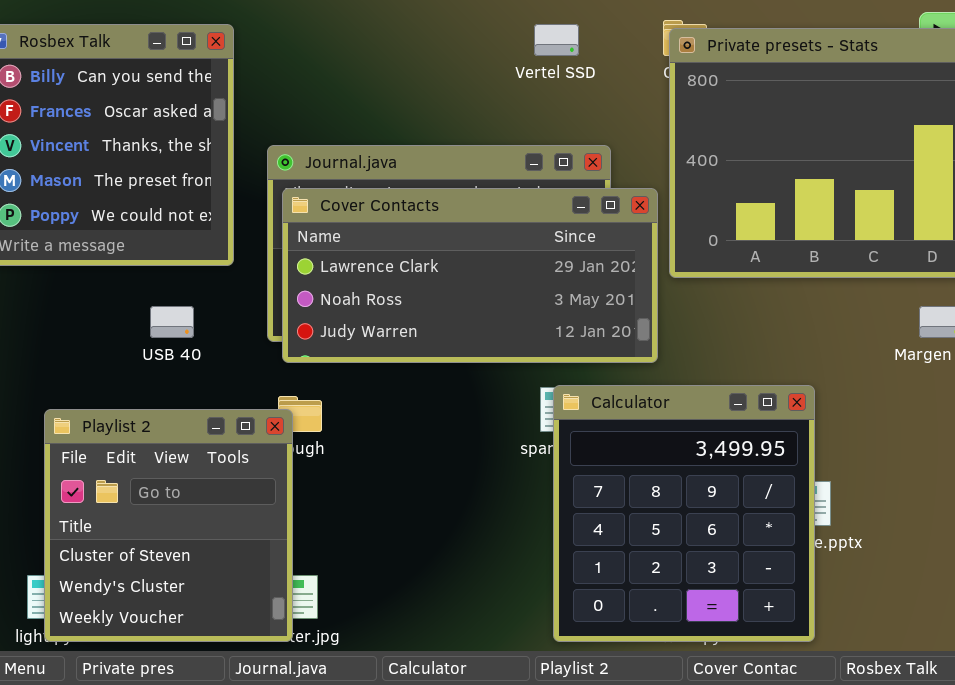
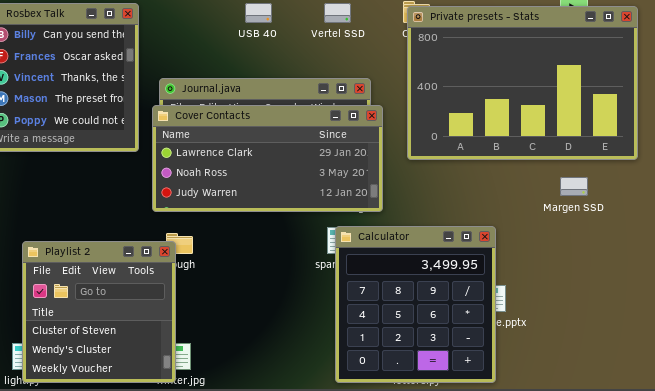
Cover Contacts: [282,188,658,363] -> [152,105,383,212], moved
USB 40: [150,306,194,338] -> [245,3,272,23], moved

